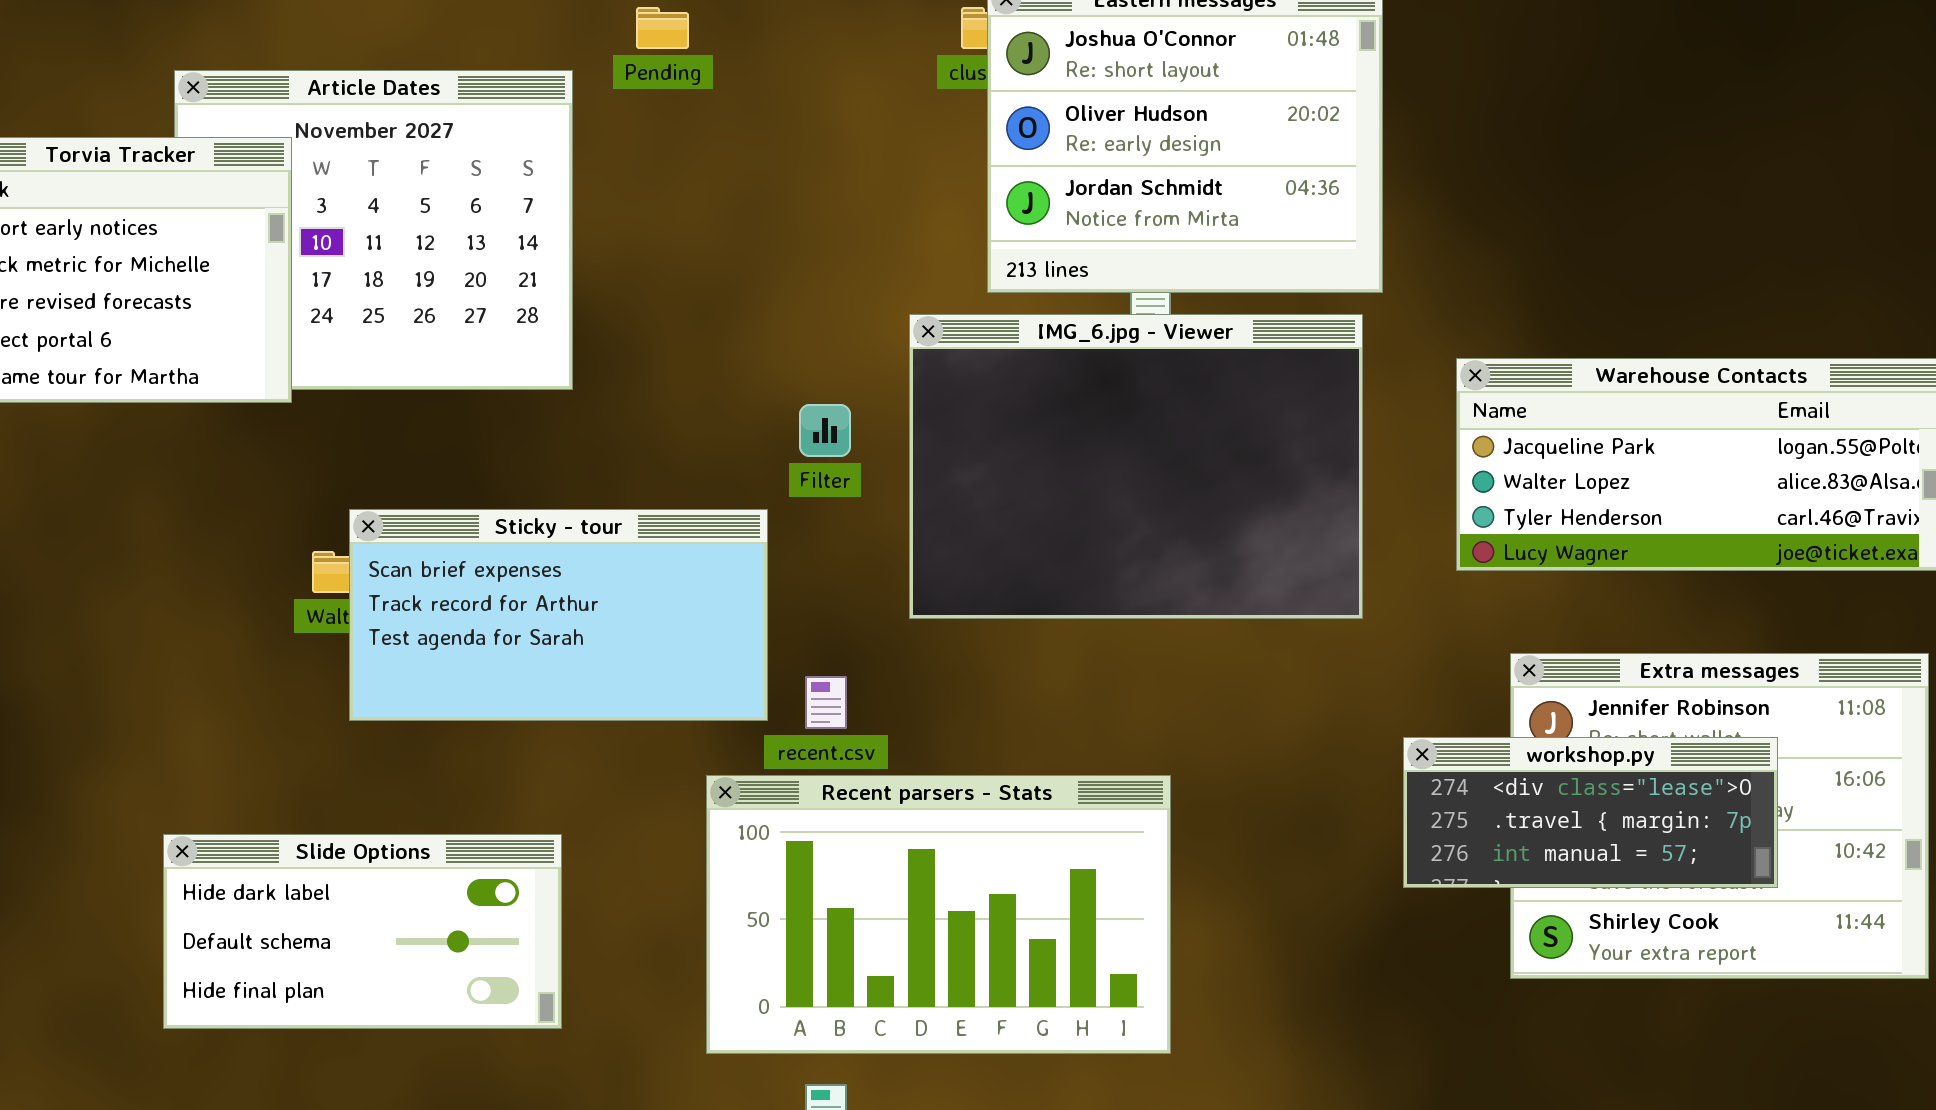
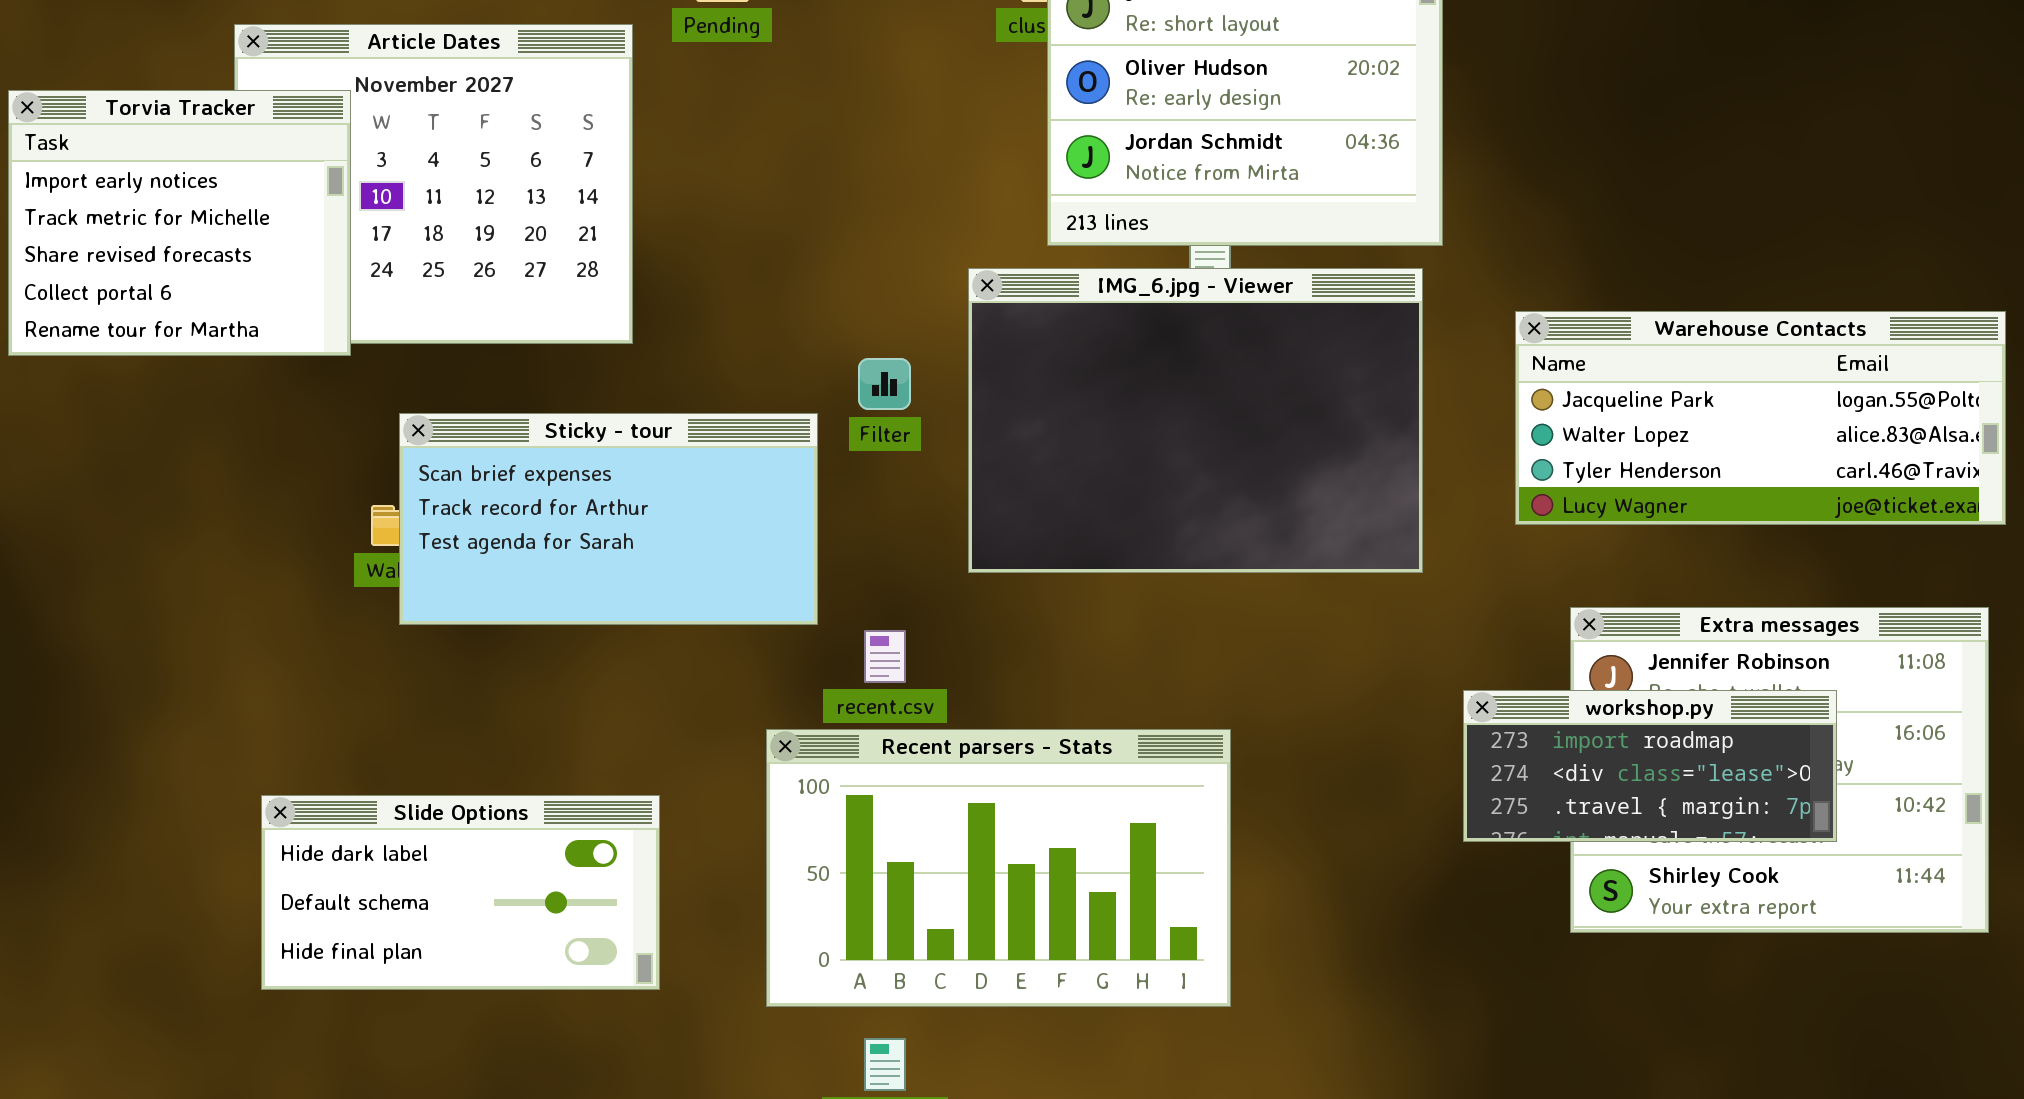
Sticky - tour: [349,509,768,721] -> [399,413,818,625], moved
workshop.py: [1403,737,1778,888] -> [1463,690,1837,842], scrolled up 1 row
Slide Options: [163,834,562,1029] -> [261,795,660,990], moved

